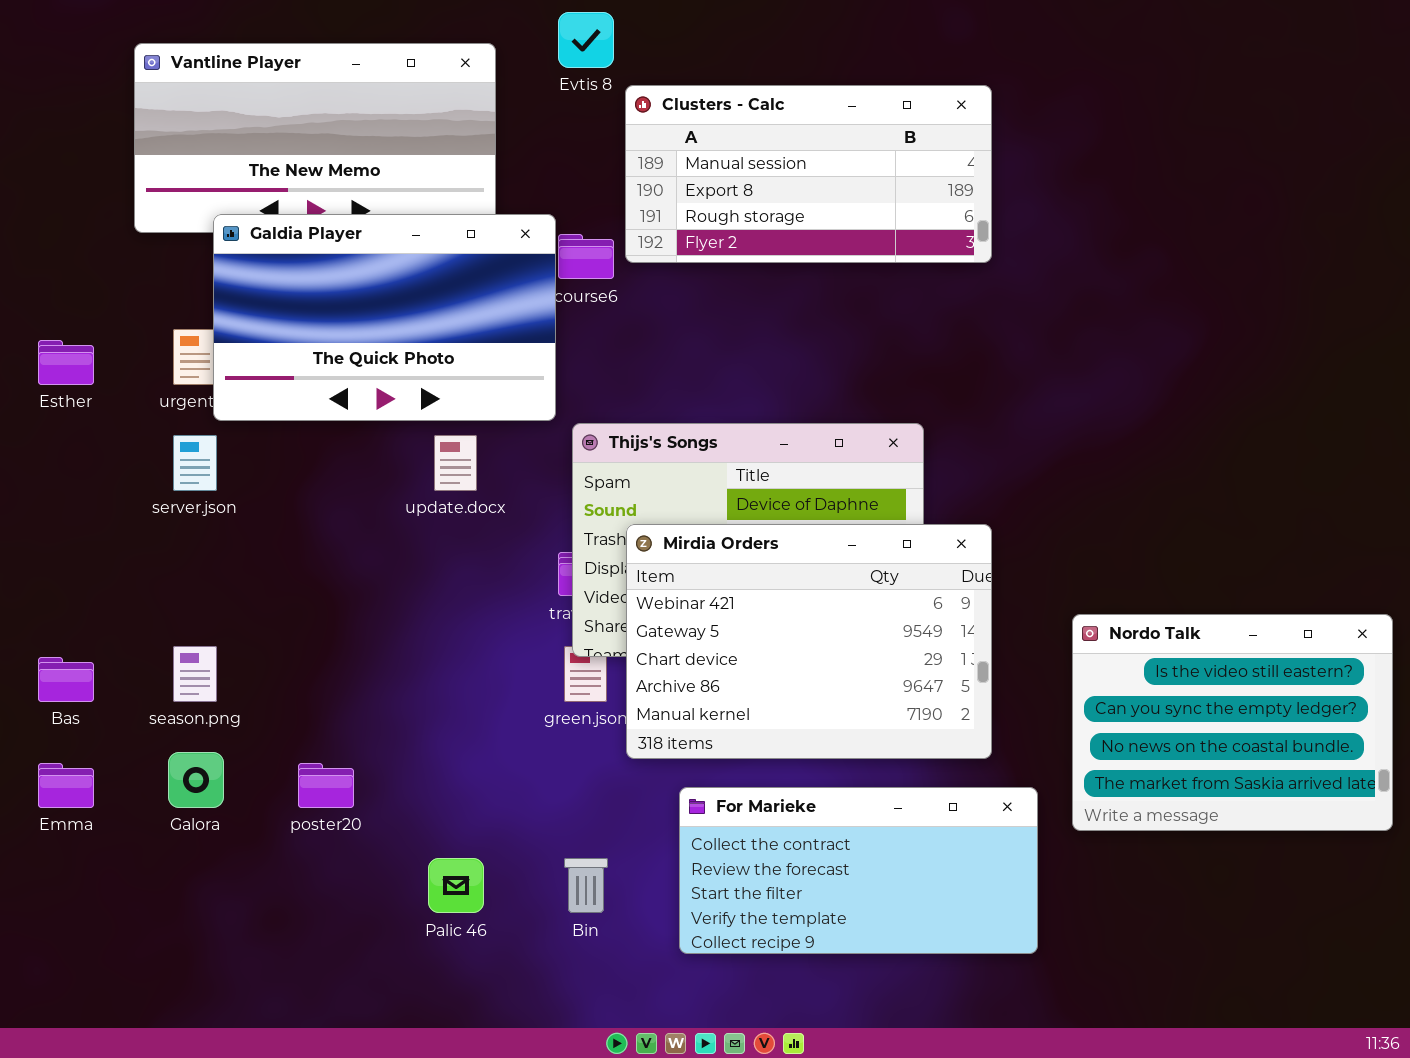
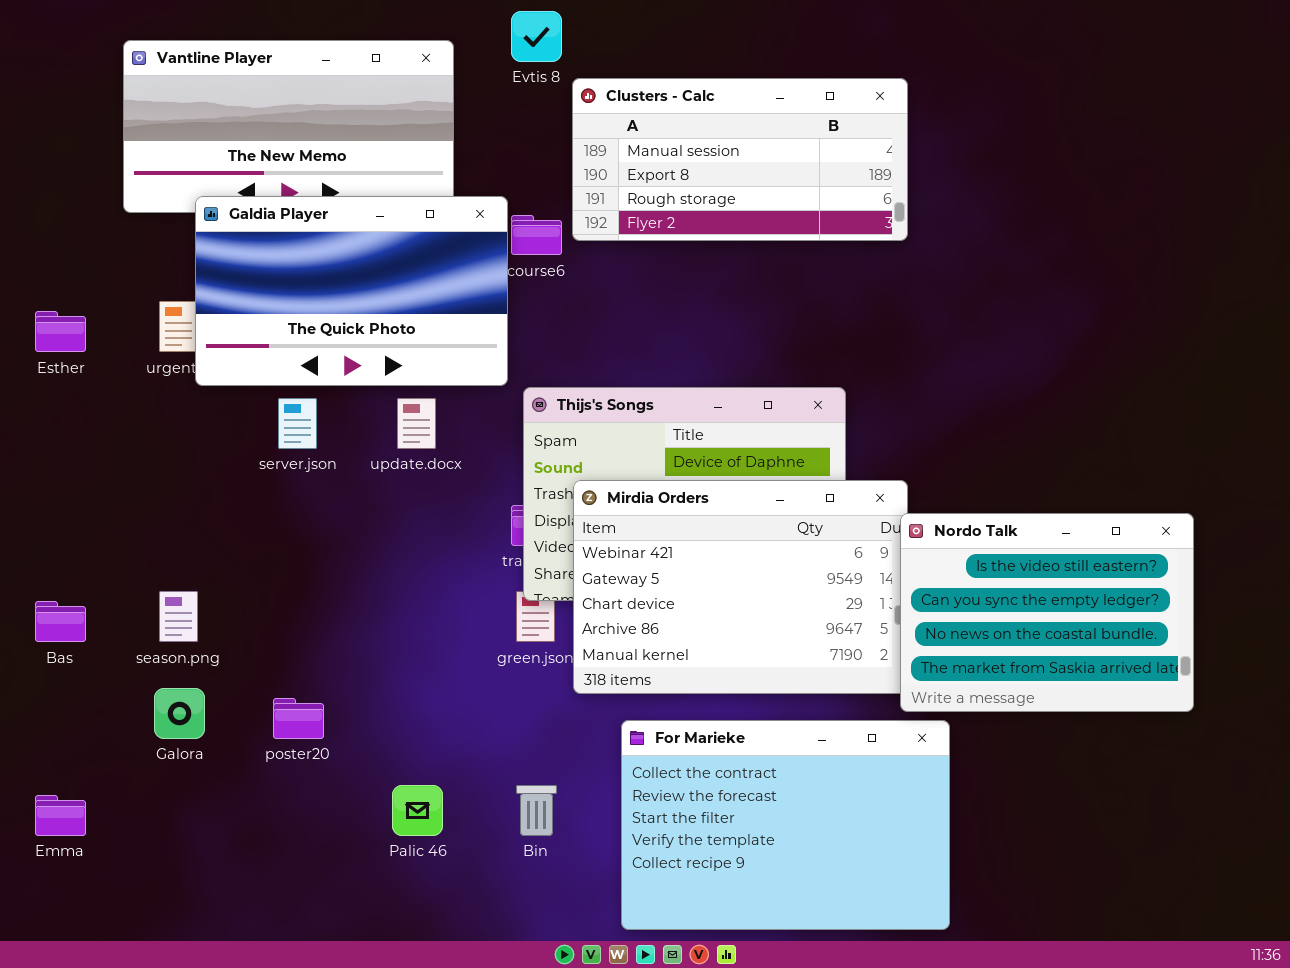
server.json: [173,435,217,491] -> [278,398,317,449], moved
Nordo Talk: [1072,614,1393,831] -> [900,513,1194,712], moved
Emma: [38,763,94,808] -> [35,795,86,836], moved
For Marieke: [679,787,1038,954] -> [621,720,950,930], resized

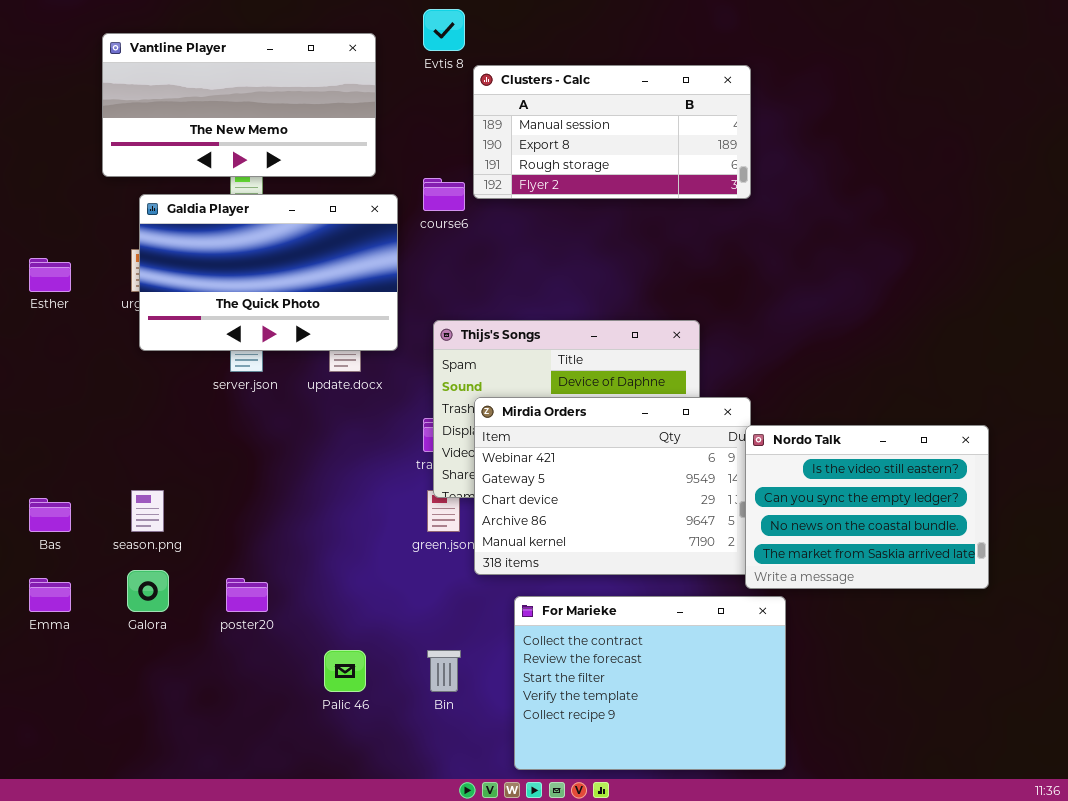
Galdia Player: [195,196,508,386] -> [139,194,398,351], moved
Emma: [35,795,86,836] -> [29,578,71,612], moved

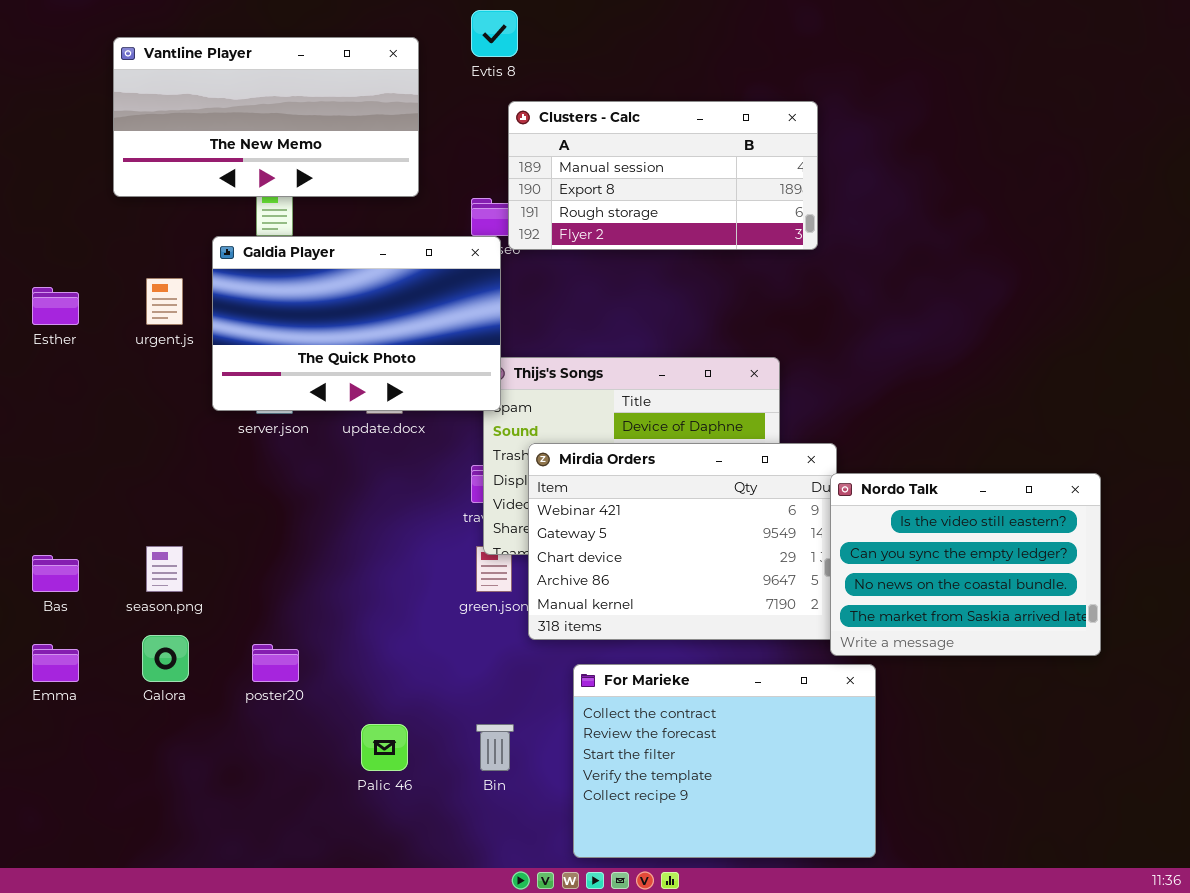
Clusters - Calc: [473,65,751,199] -> [508,101,818,250], moved
Galdia Player: [139,194,398,351] -> [212,236,501,411], moved

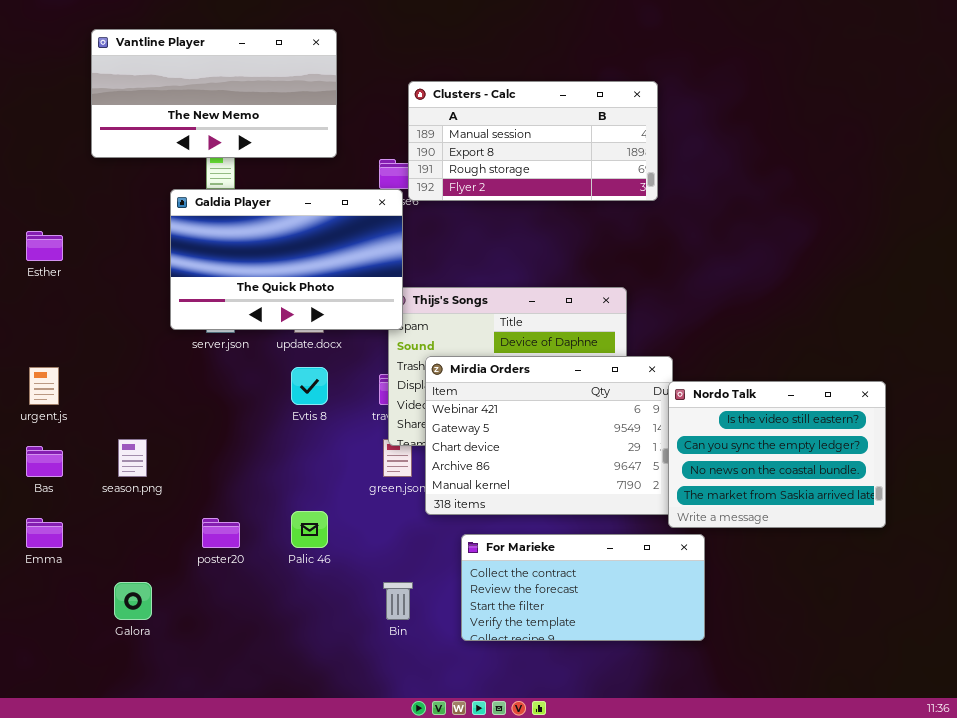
Evtis 8: [471,10,518,57] -> [291,367,328,405], moved
urgent.js: [146,278,183,325] -> [29,367,59,405], moved
Galora: [142,635,189,682] -> [114,582,152,620], moved
For Marieke: [573,664,876,858] -> [461,534,705,641], resized
Palic 46: [361,724,408,771] -> [291,511,328,548], moved

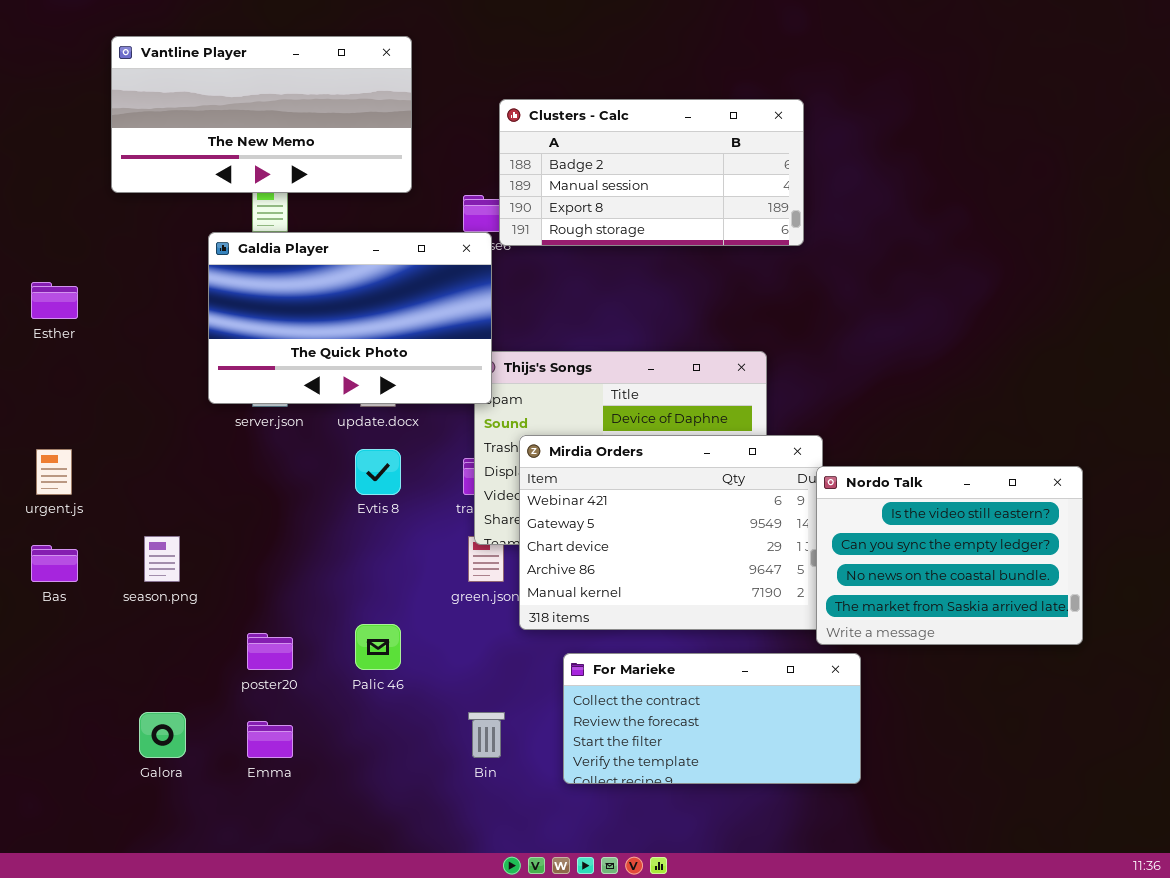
Clusters - Calc: [408,81,658,201] -> [499,99,804,246], scrolled up 1 row
Emma: [26,518,63,548] -> [247,721,293,758], moved

